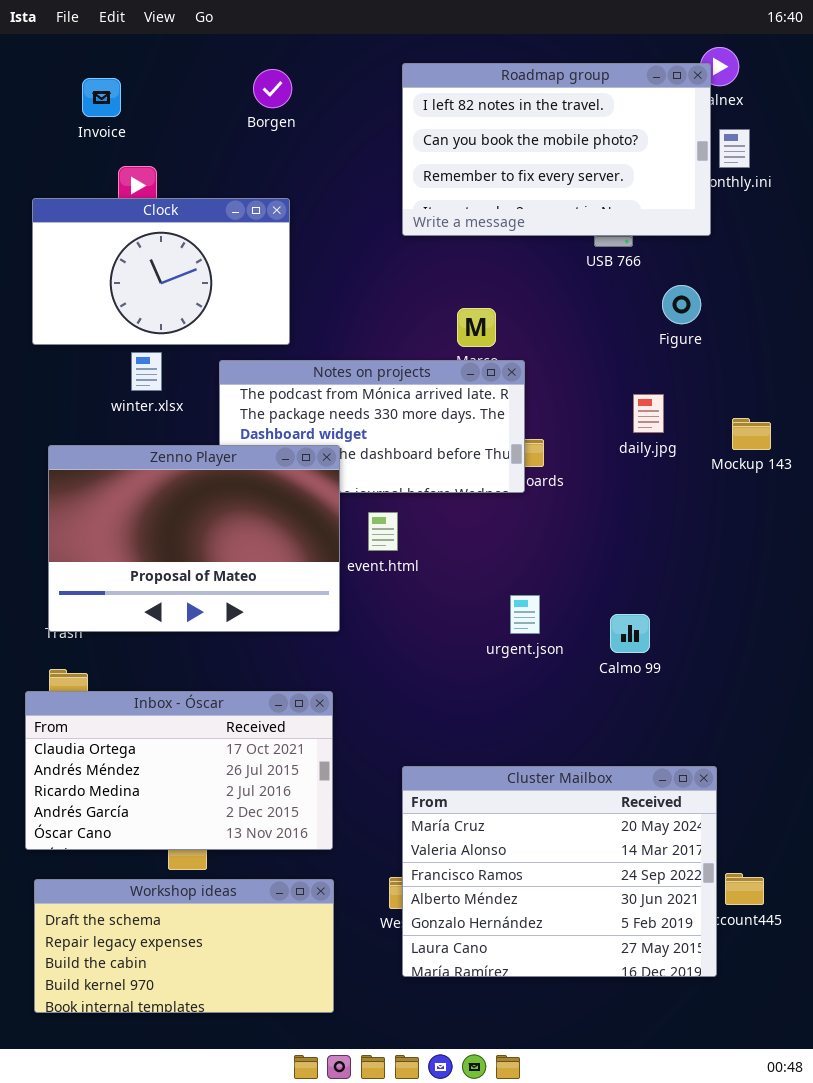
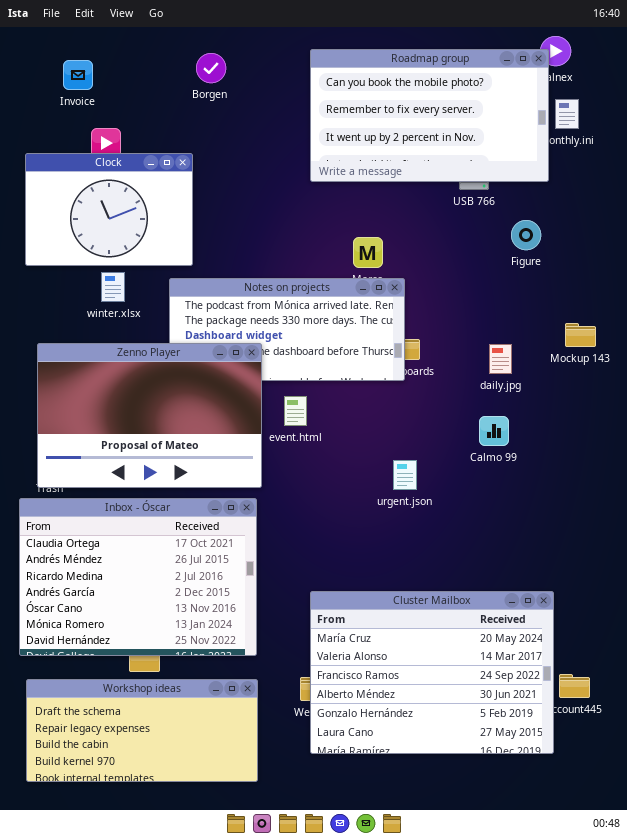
Roadmap group: [402,63,711,236] -> [310,49,549,182], scrolled down 1 row
Clock: [32,198,290,345] -> [25,153,193,266], resized
daily.jpg: [633,394,664,433] -> [489,344,512,374], moved
Calmo 99: [610,614,650,653] -> [479,416,509,446], moved
Inbox - Óscar: [25,691,333,850] -> [19,498,257,656], resized

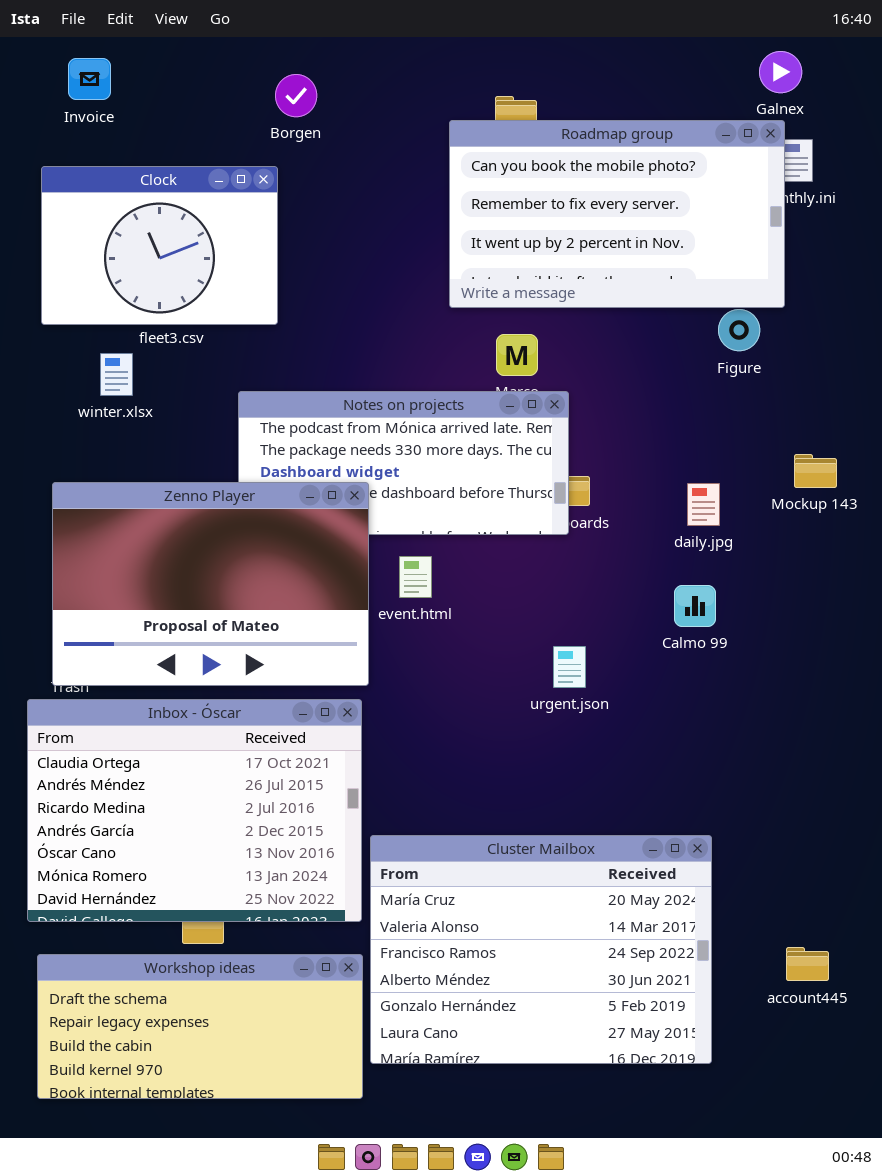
Roadmap group: [310,49,549,182] -> [449,120,785,308], moved
Invoice: [63,60,93,90] -> [68,58,111,100], moved
Clock: [25,153,193,266] -> [41,166,278,325], moved
winter.xlsx: [101,272,125,302] -> [100,353,133,396], moved
Cluster Mailbox: [310,591,554,754] -> [370,835,712,1064], moved

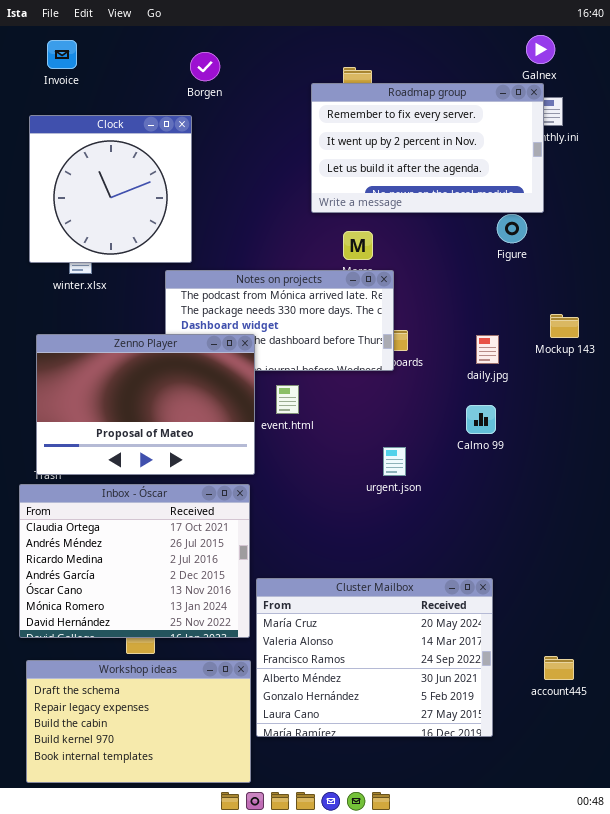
Roadmap group: [449,120,785,308] -> [311,83,544,213], scrolled down 1 row
Clock: [41,166,278,325] -> [29,115,192,263], resized
Workshop ideas: [37,954,363,1099] -> [26,660,251,783], resized

